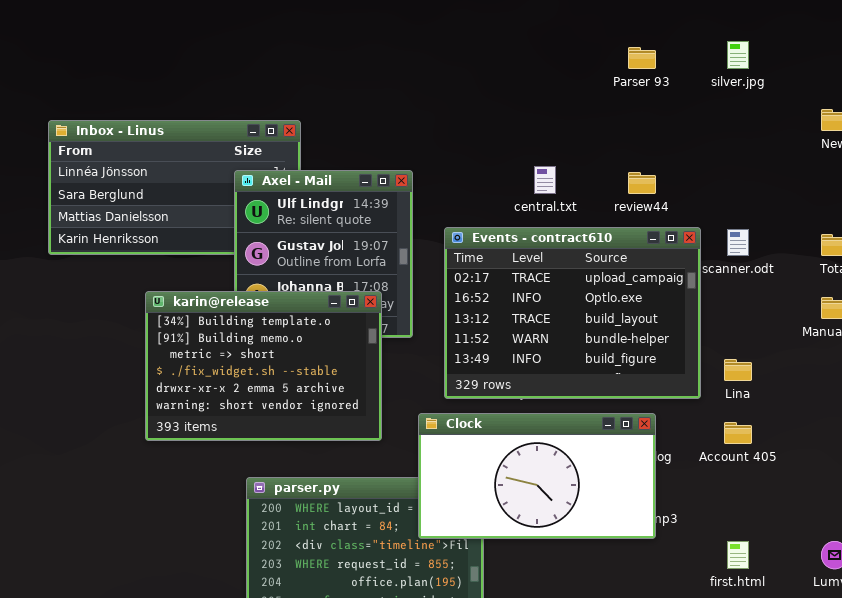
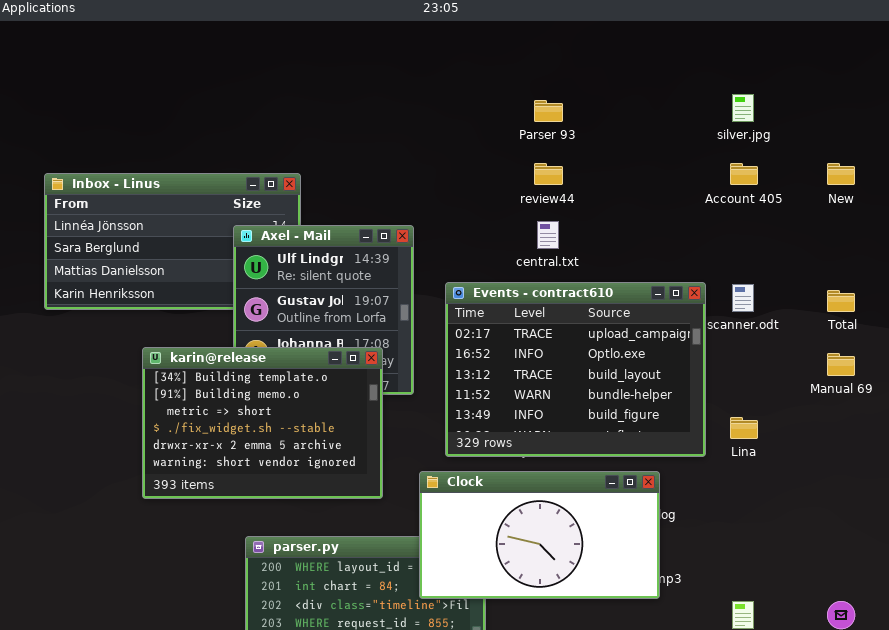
Parser 93: [628,47,656,69] -> [534,100,563,122], moved
review44: [628,172,656,194] -> [534,163,563,185], moved
Account 405: [724,422,752,444] -> [730,163,758,185], moved

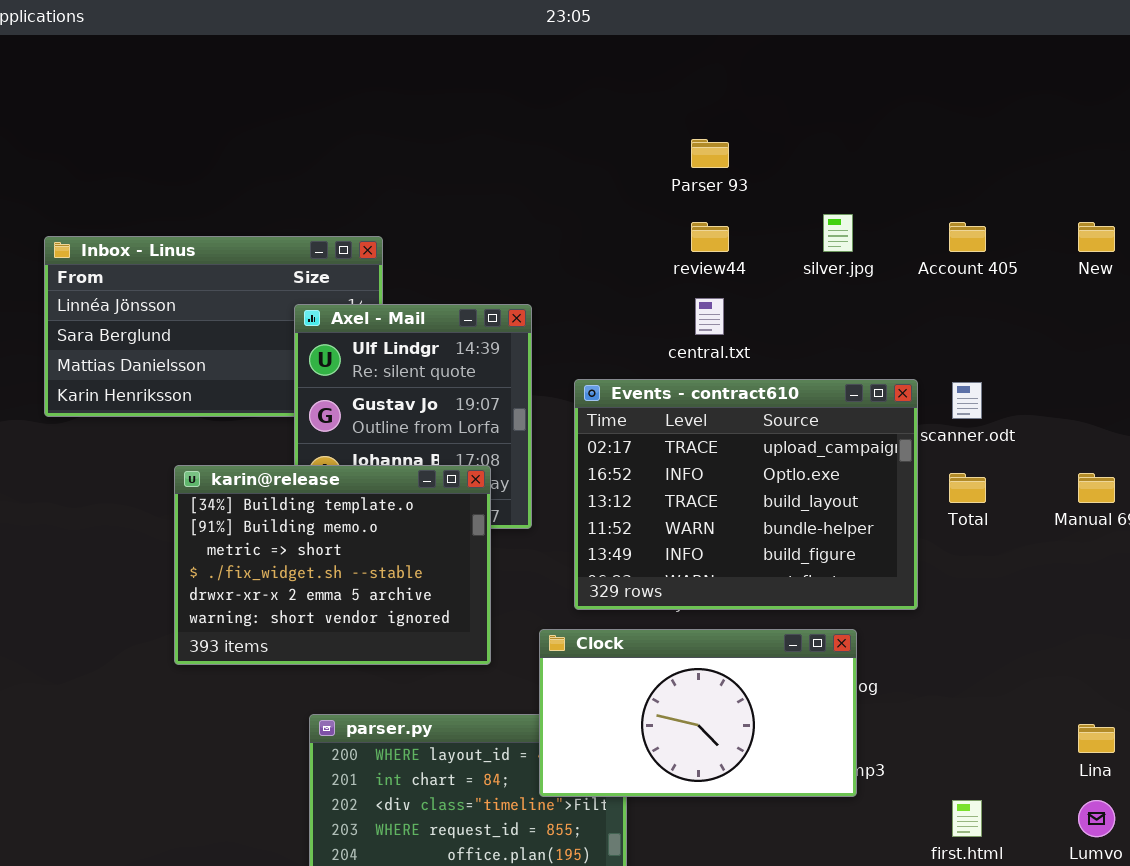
silver.jpg: [732,94,754,122] -> [823,214,853,252], moved
Total: [827,290,855,312] -> [949,473,986,503], moved
Lina: [730,417,758,439] -> [1078,724,1115,753], moved

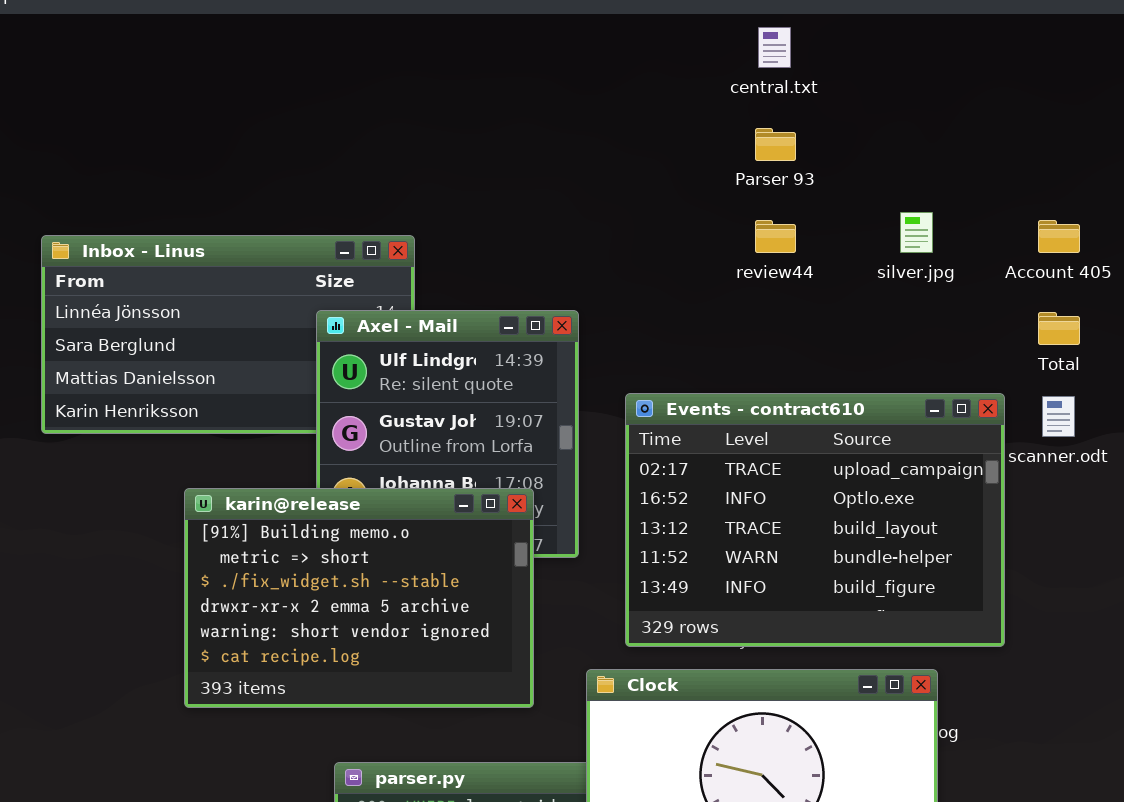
central.txt: [695,298,724,335] -> [758,27,791,68], moved
karin@release: [174,465,491,665] -> [184,488,534,708], scrolled down 1 row
Total: [949,473,986,503] -> [1038,312,1080,345], moved

